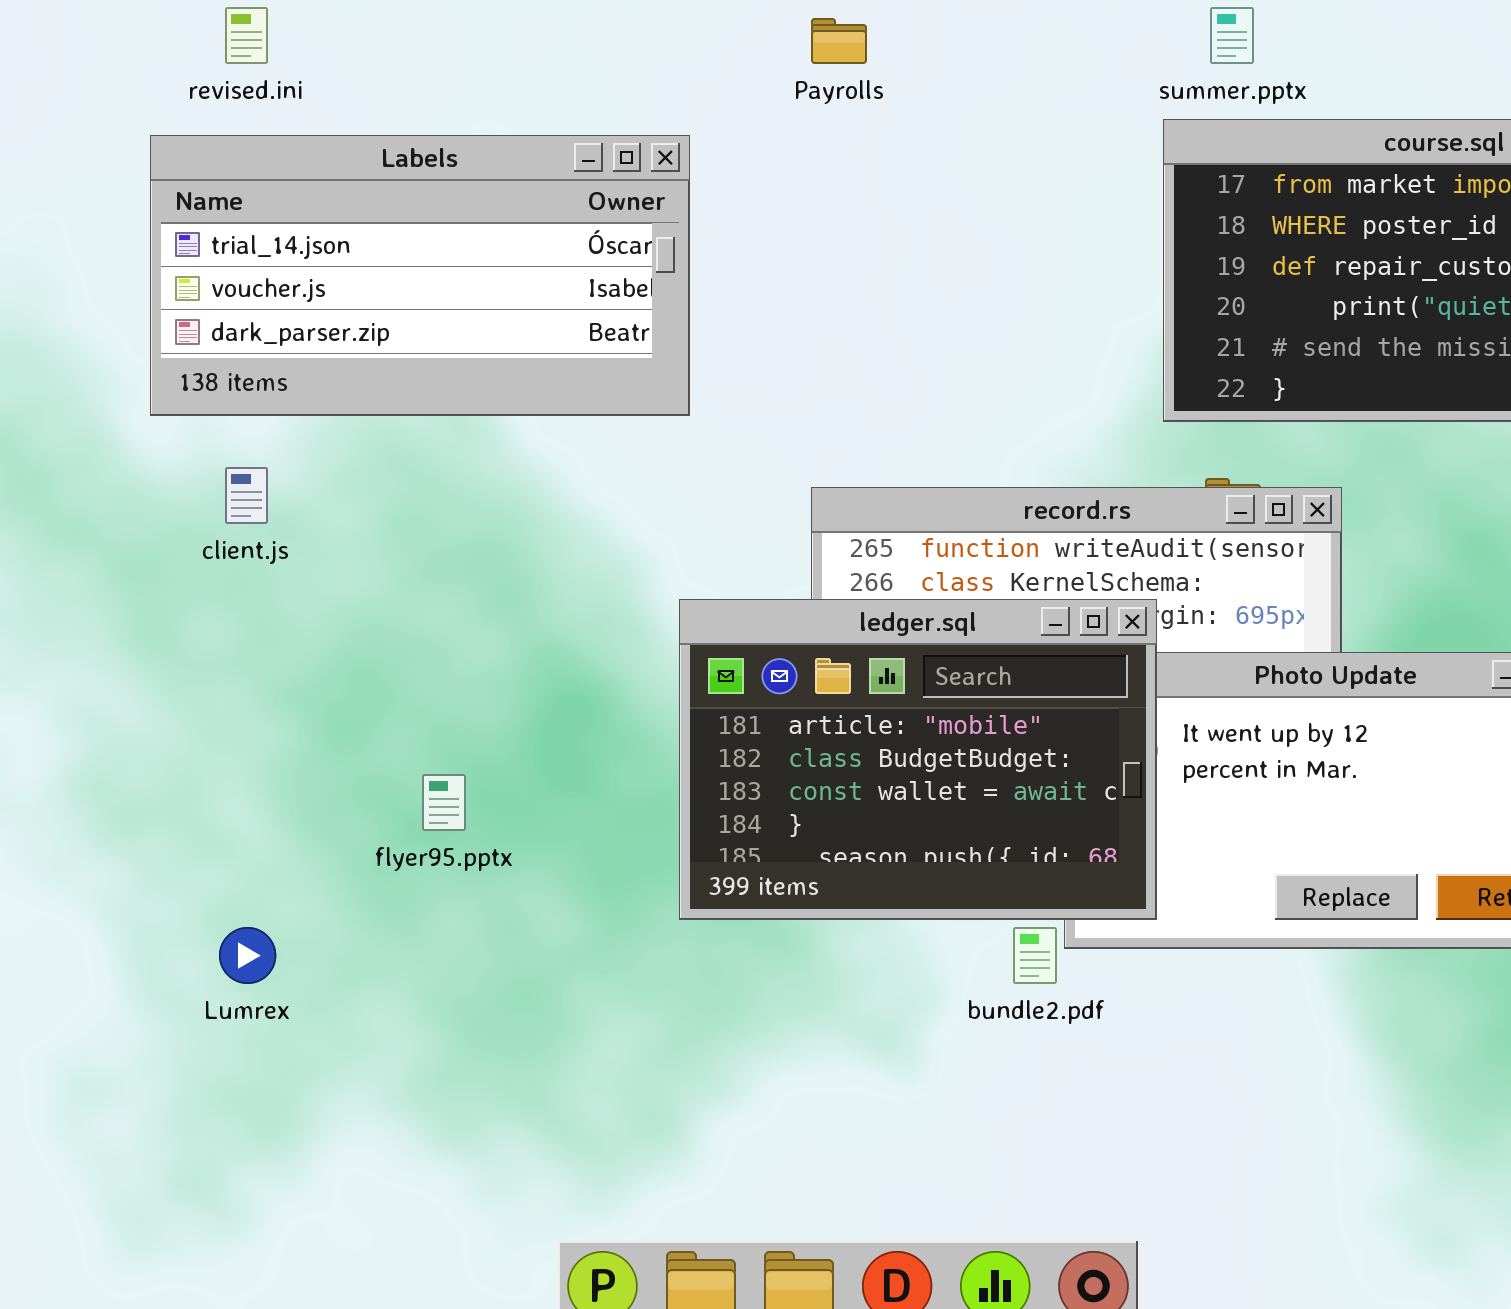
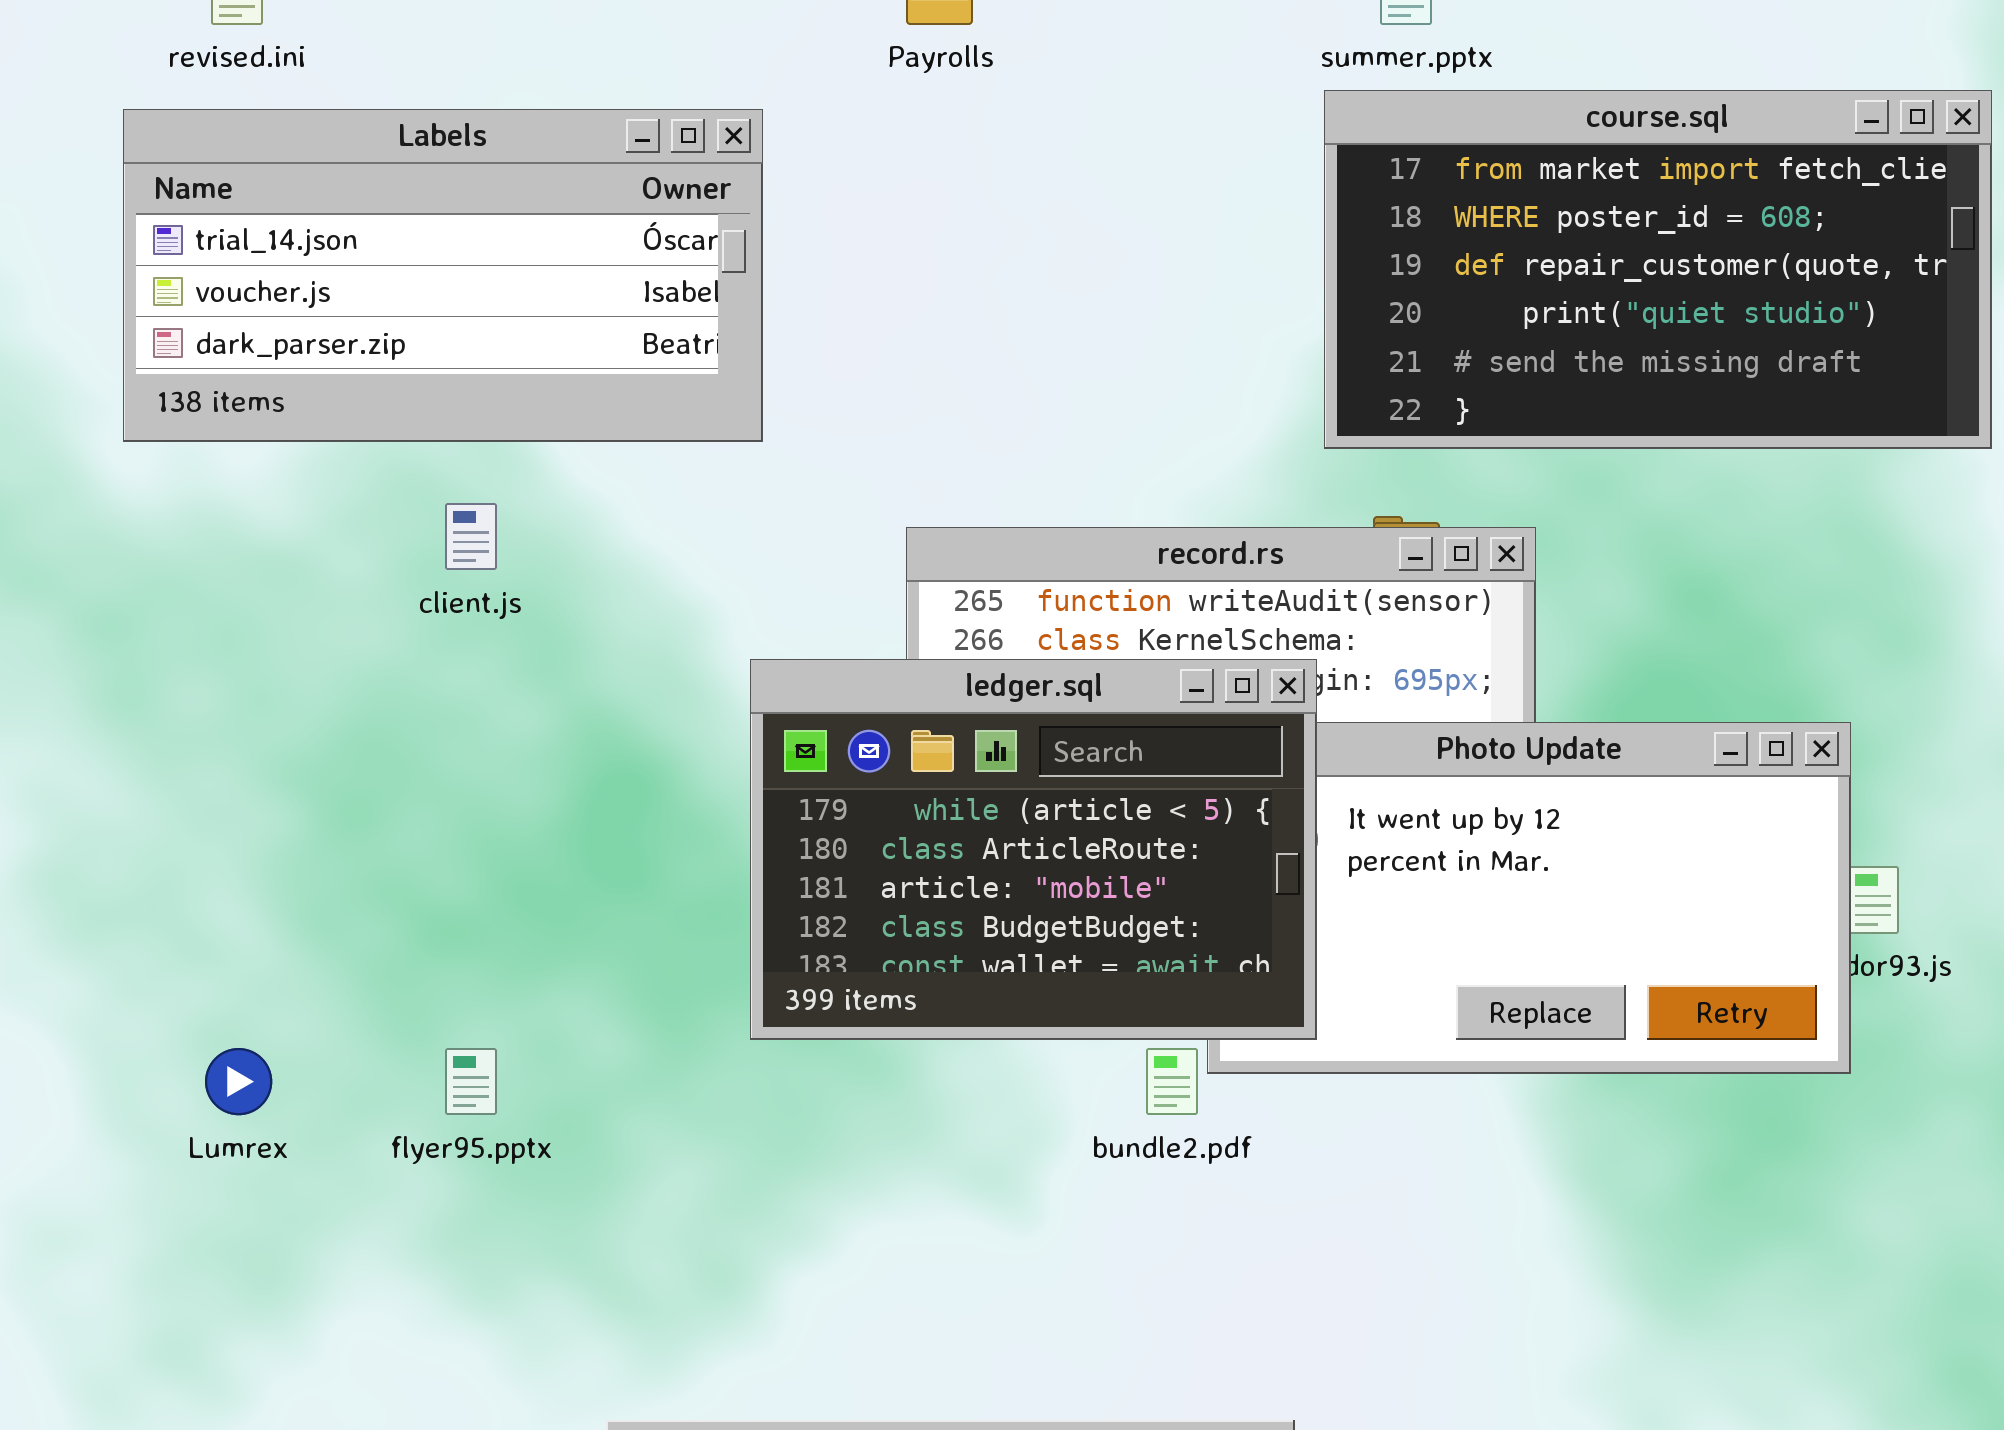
client.js: [225,467,268,524] -> [445,503,497,570], moved
ledger.sql: [679,599,1157,920] -> [750,659,1317,1040], scrolled up 2 rows
flyer95.pptx: [422,774,466,831] -> [445,1048,497,1115], moved

